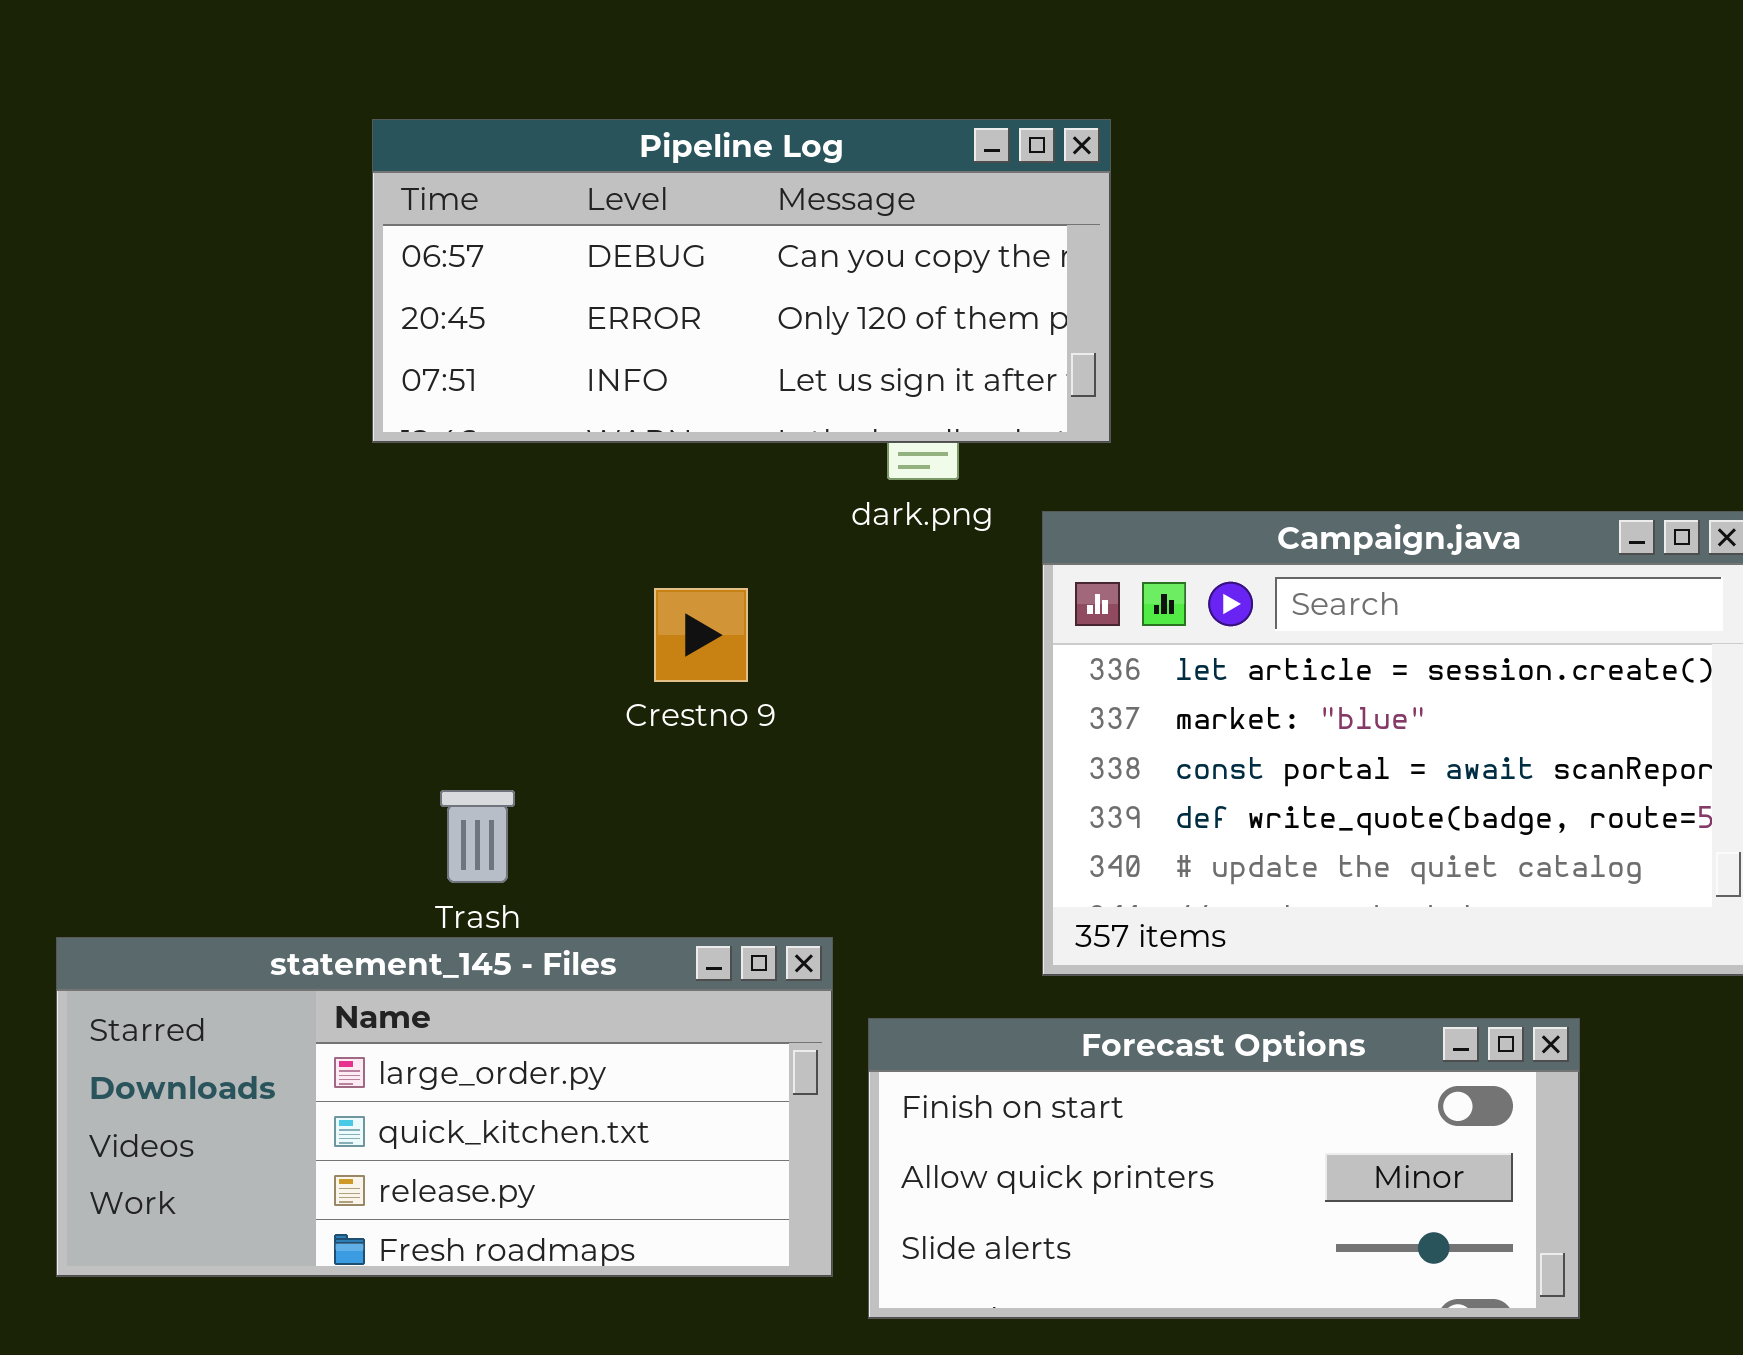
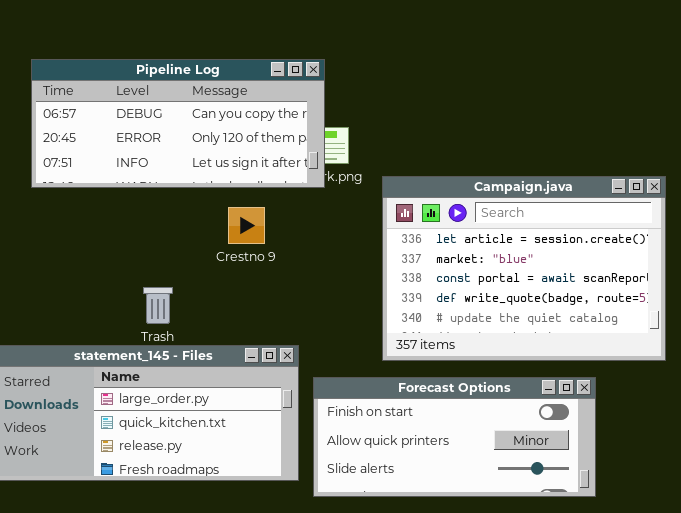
Pipeline Log: [372,119,1111,443] -> [31,59,325,188], moved

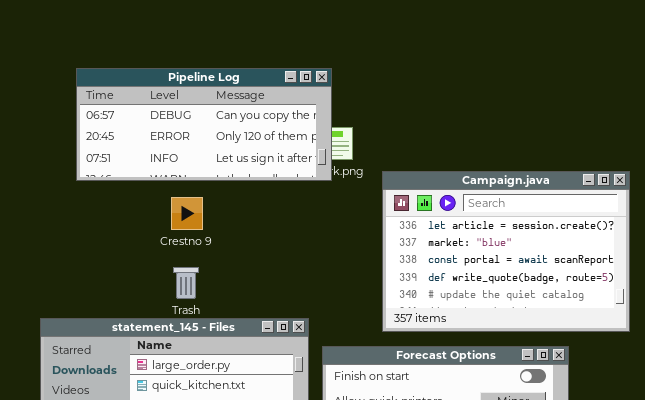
Crestno 9: [228,207,265,244] -> [171,197,203,230], moved

